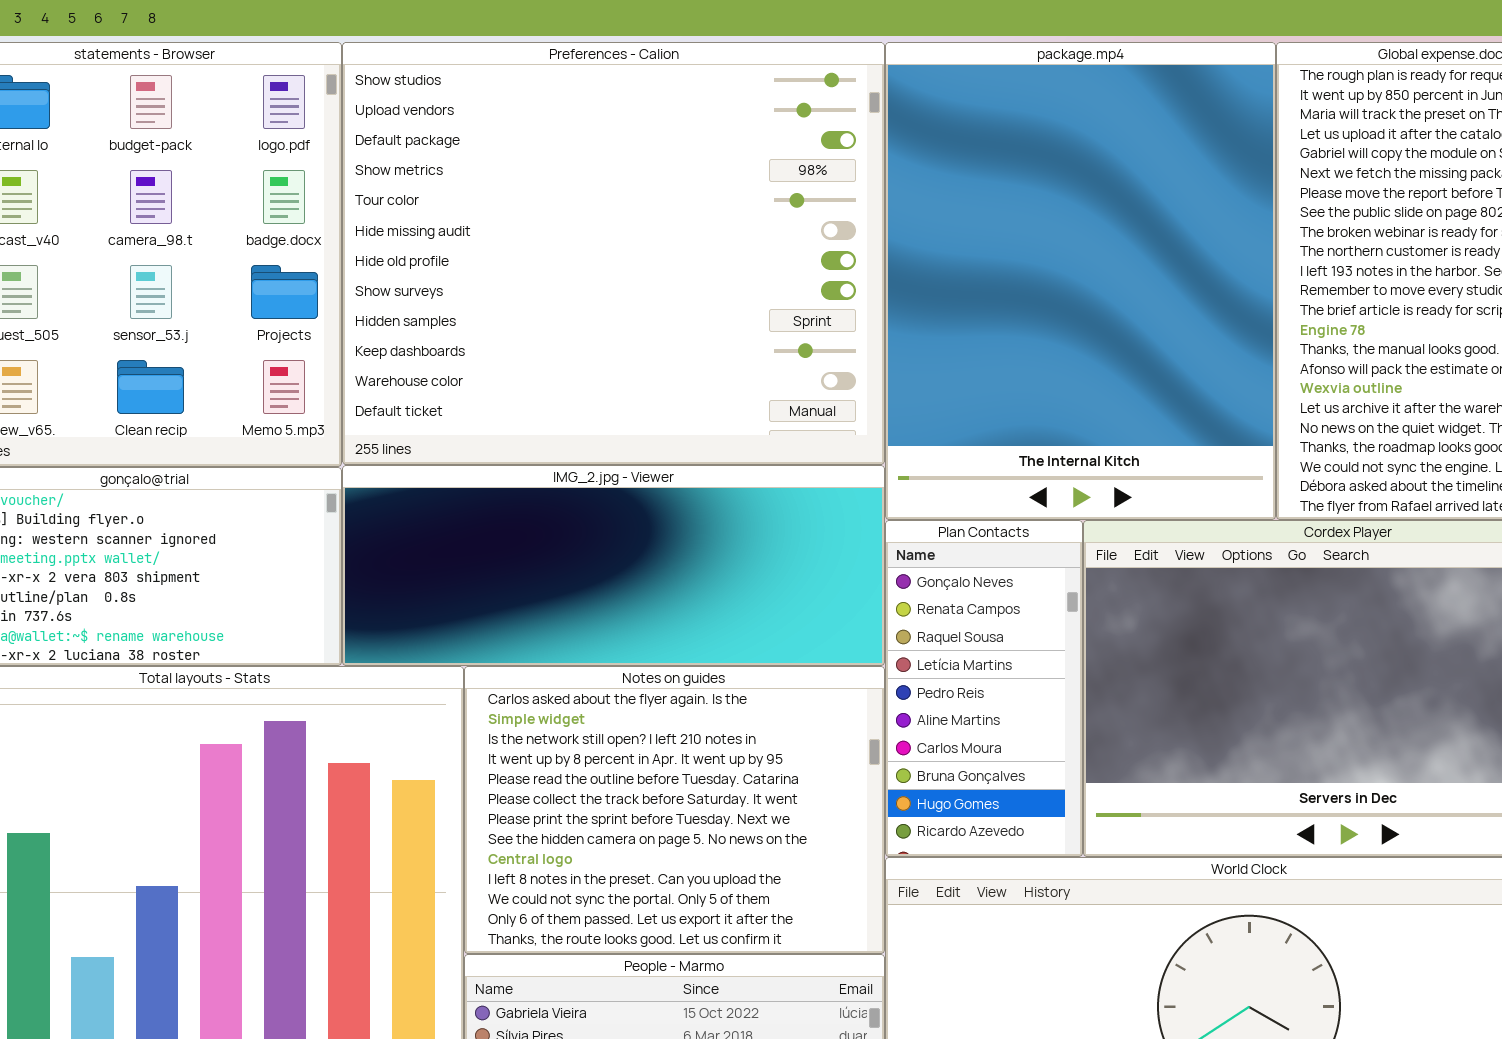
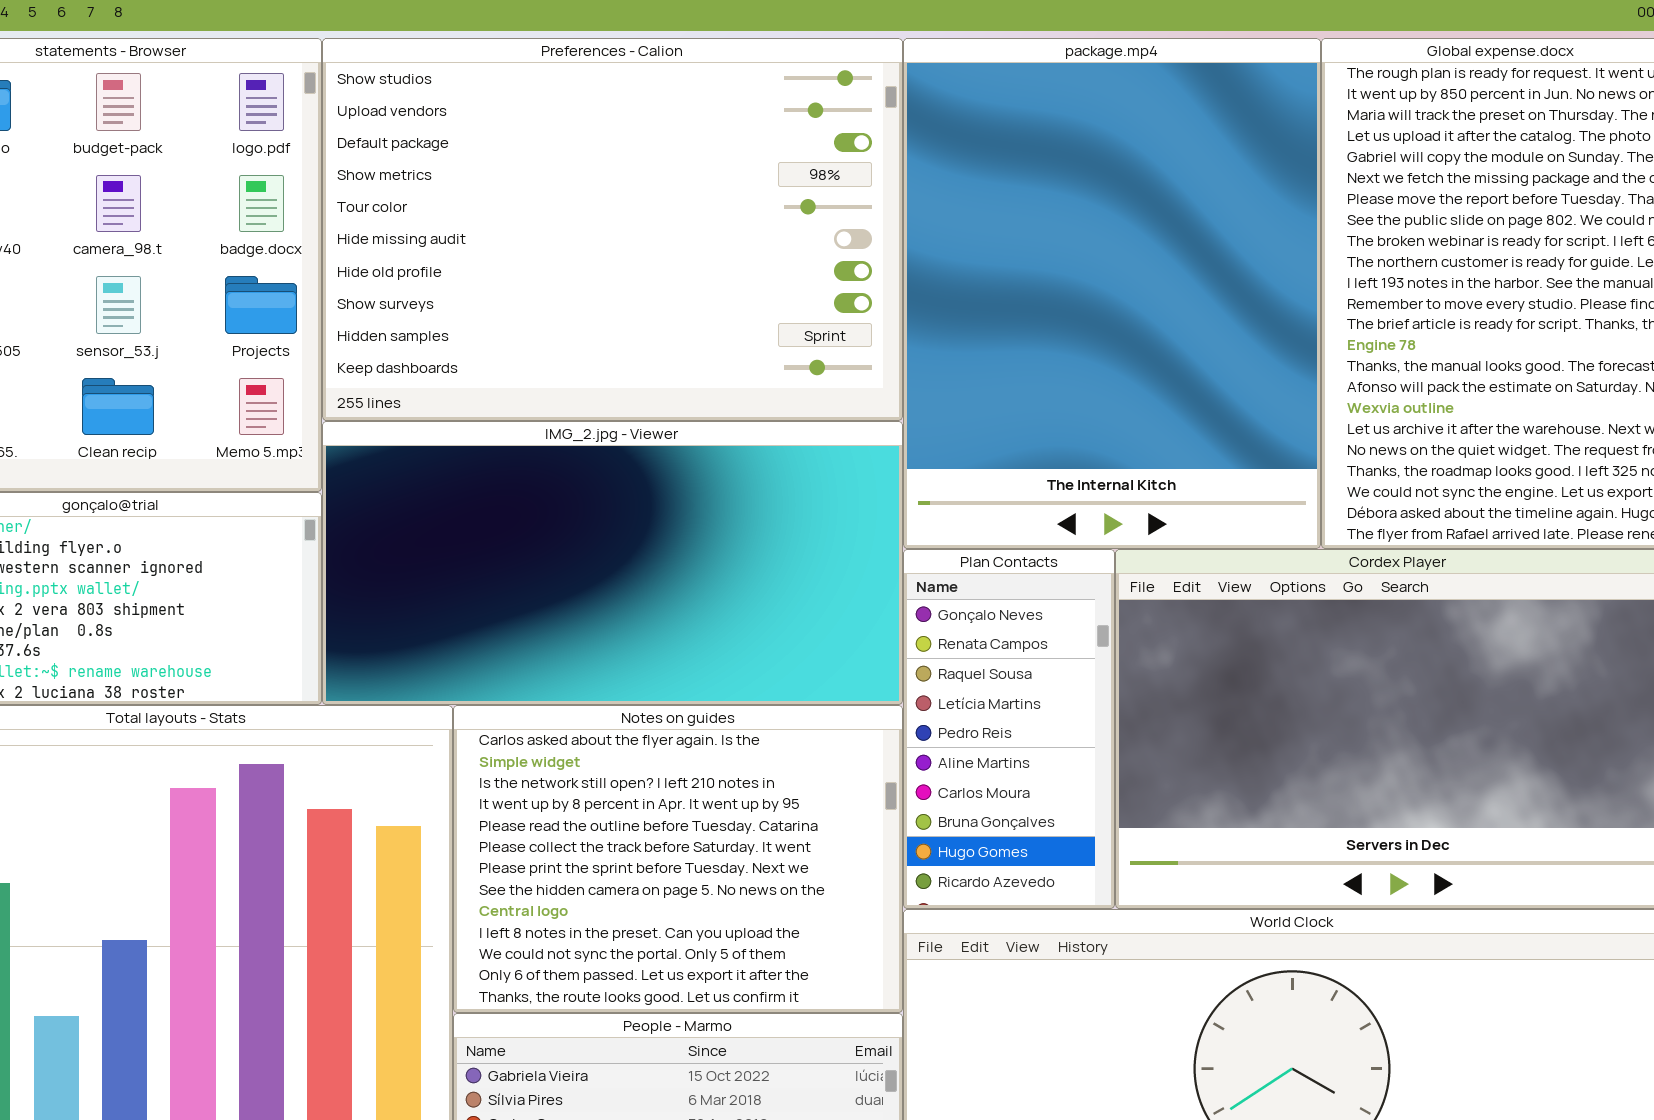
Preferences - Calion: [342,42,885,465] -> [322,38,903,421], resized
IMG_2.jpg - Viewer: [342,465,885,666] -> [322,421,903,705], resized

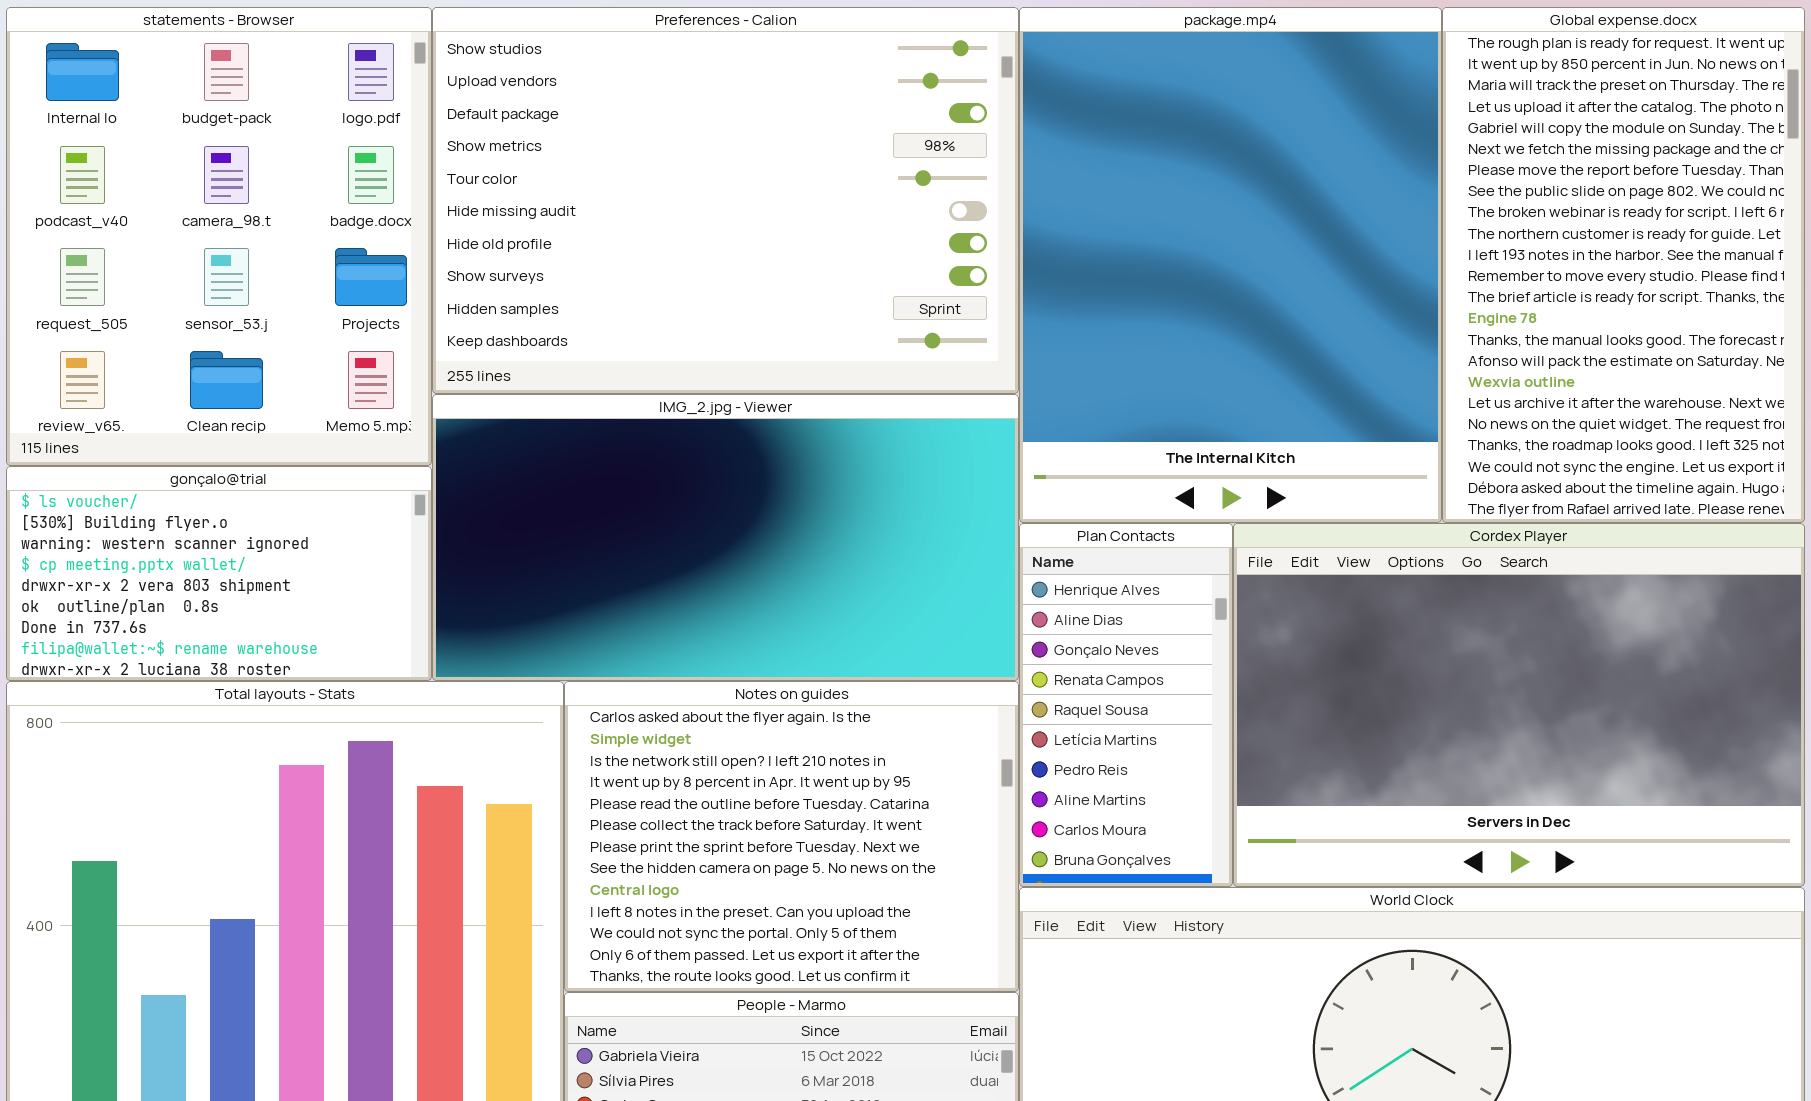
Plan Contacts: [903,549,1115,909] -> [1019,523,1233,887], scrolled up 2 rows

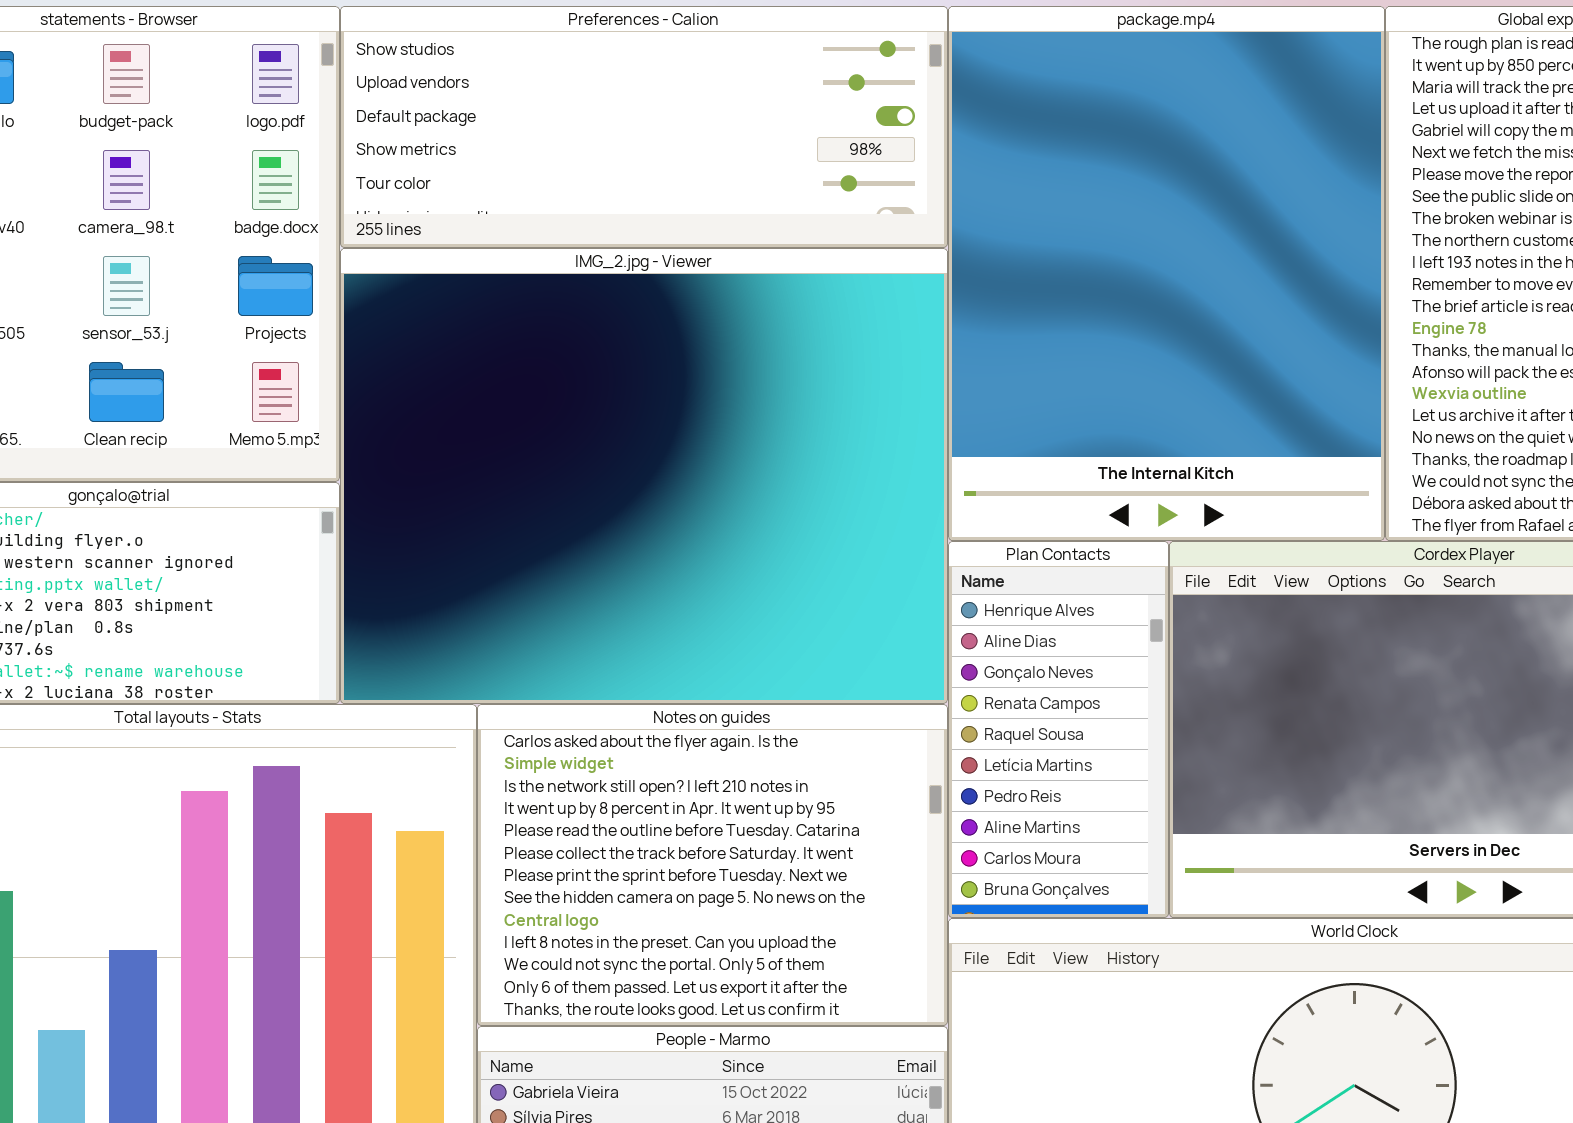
Preferences - Calion: [432,7,1019,394] -> [340,6,948,248], resized
IMG_2.jpg - Viewer: [432,394,1019,681] -> [340,248,948,704], resized

